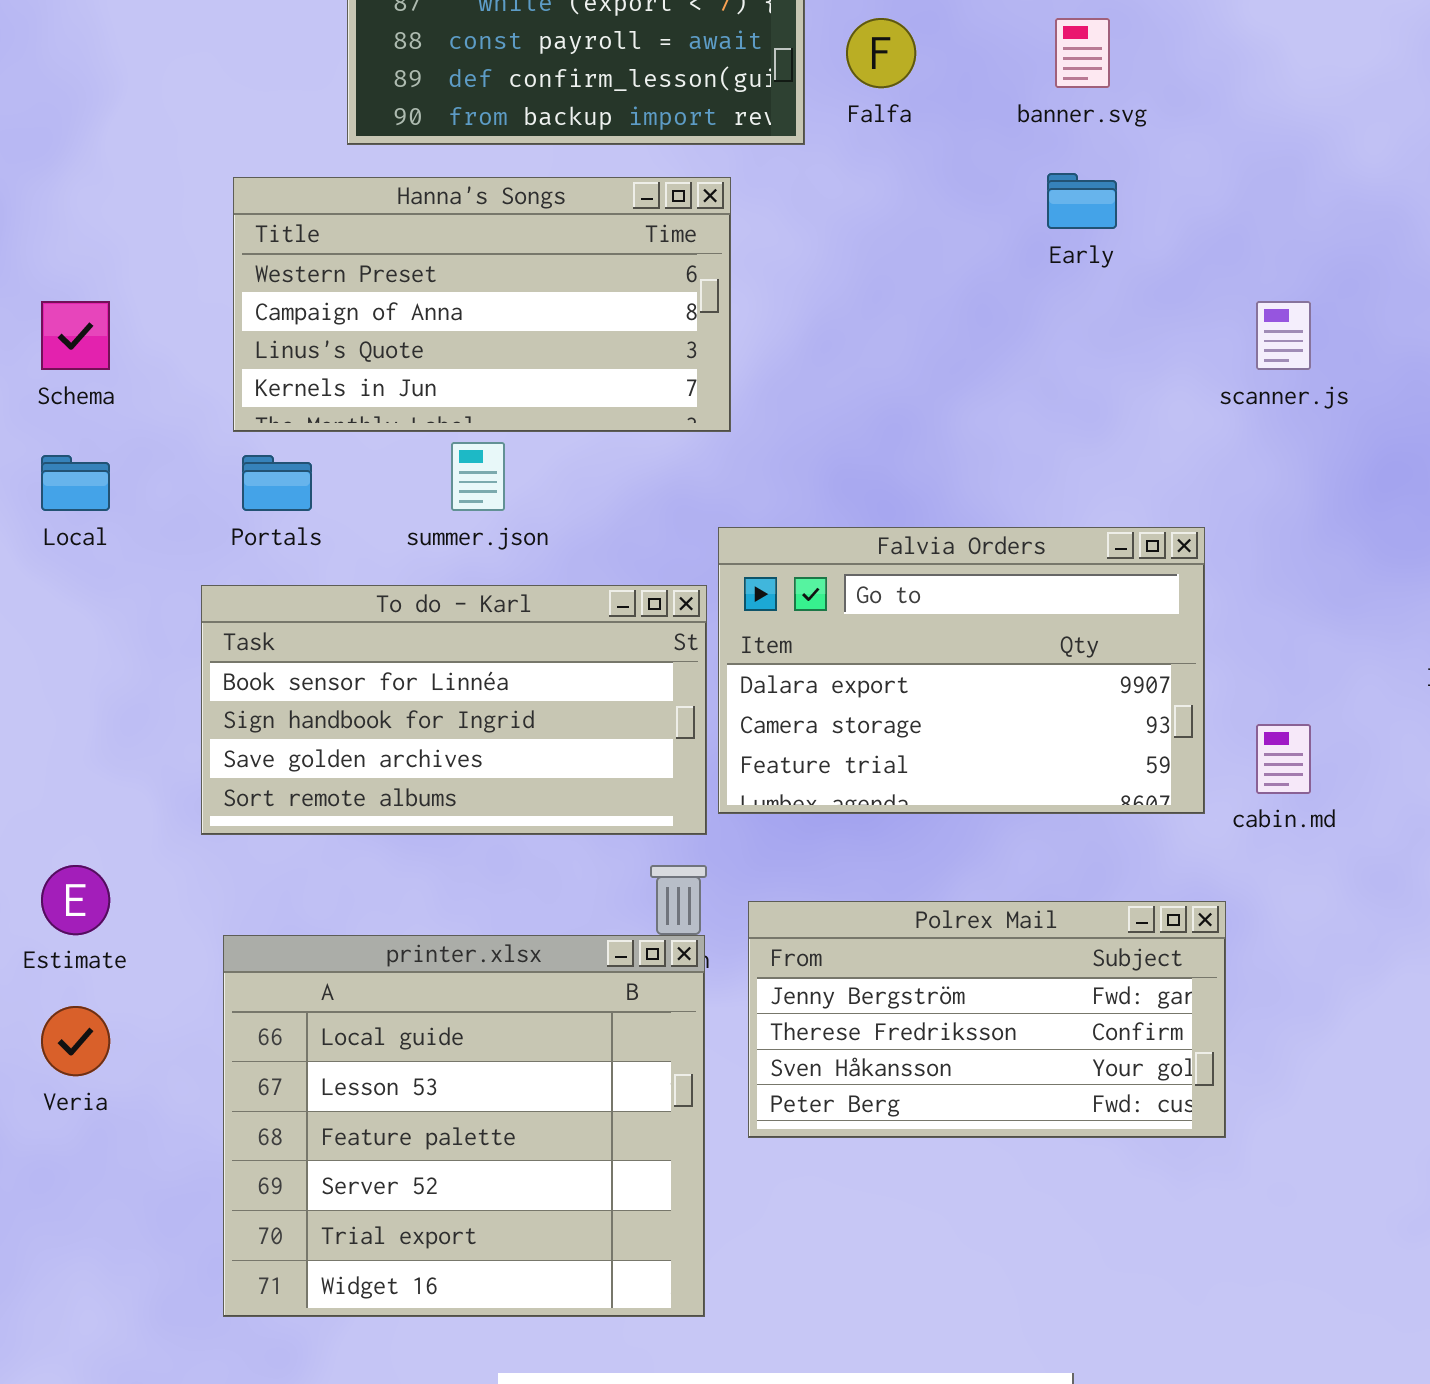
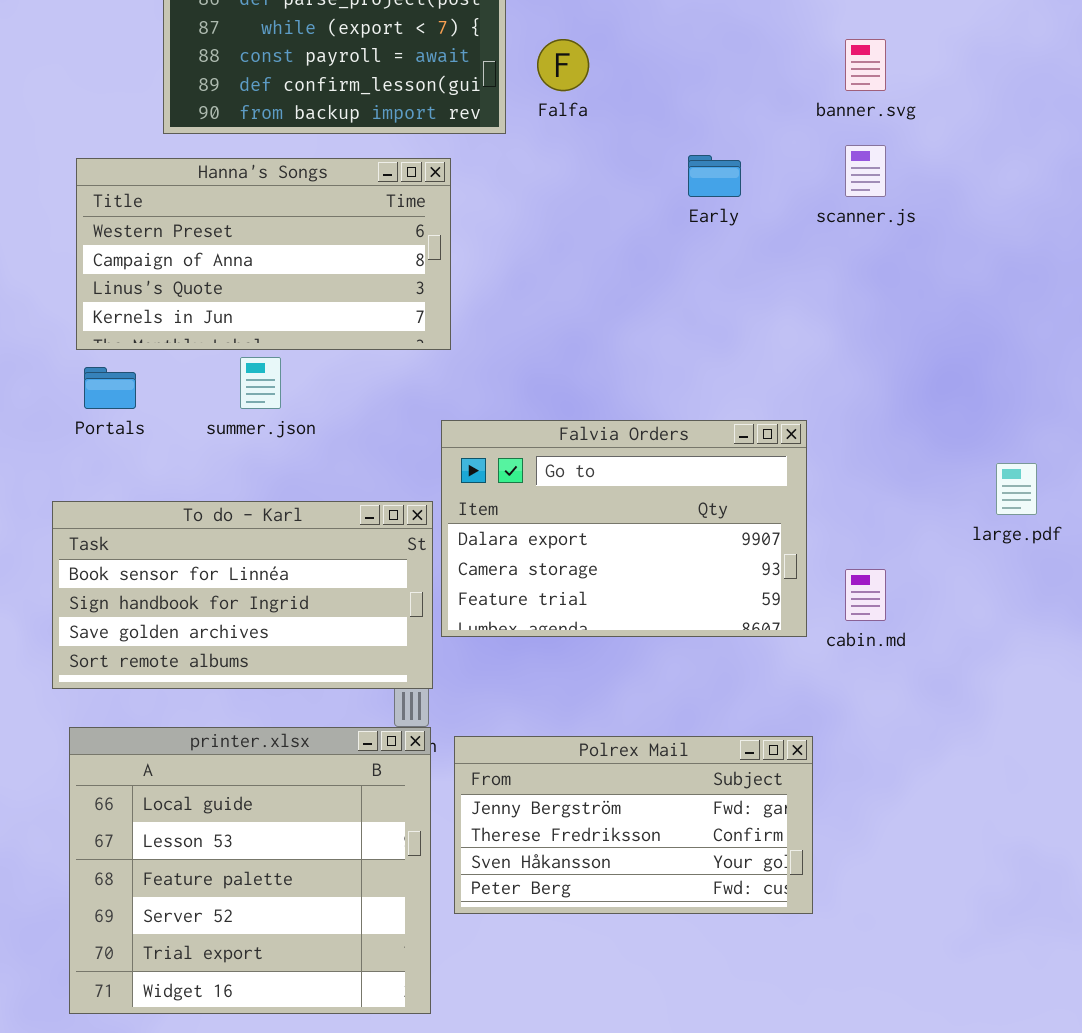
banner.svg: [1055,18,1110,88] -> [845,39,886,91], moved
scanner.js: [1256,301,1311,370] -> [845,145,886,197], moved
To do - Karl: [201,585,707,835] -> [52,501,433,689], moved
Polrex Mail: [748,901,1226,1138] -> [454,736,813,914], moved

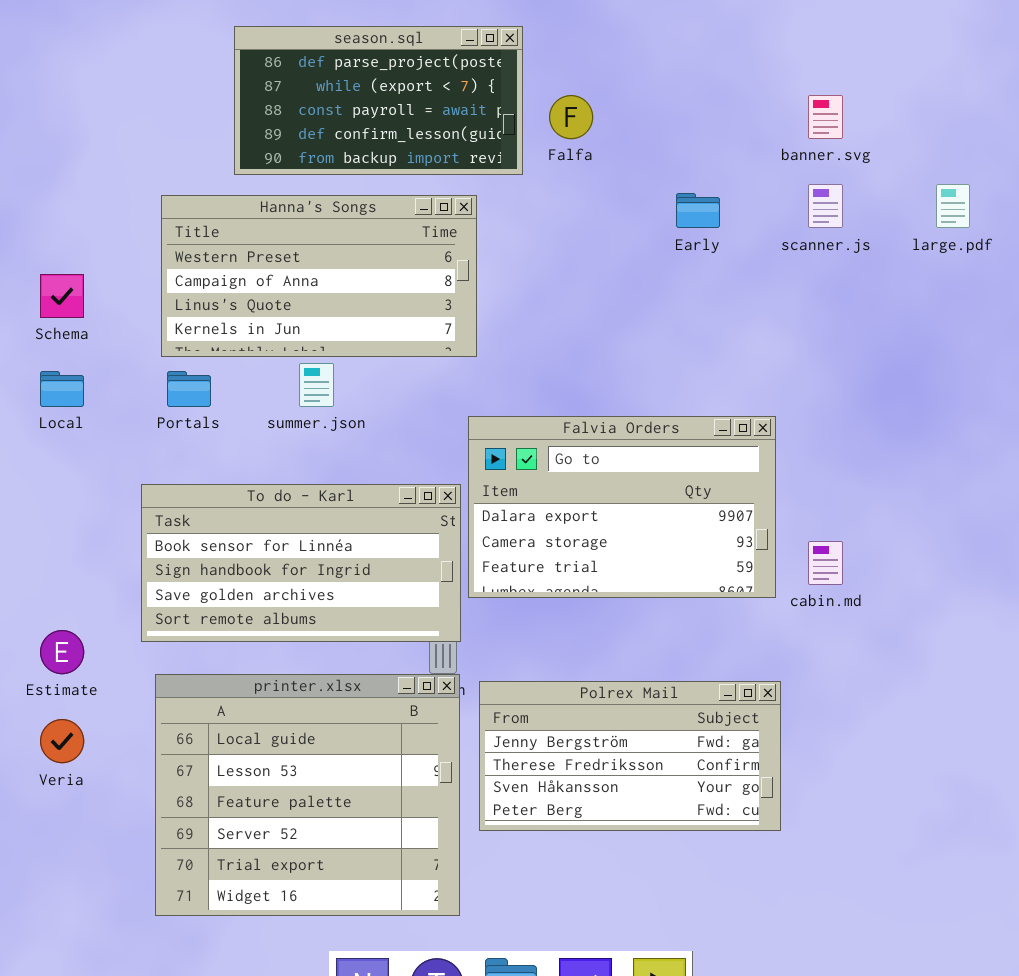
large.pdf: [996,463,1037,515] -> [936,184,970,228], moved

